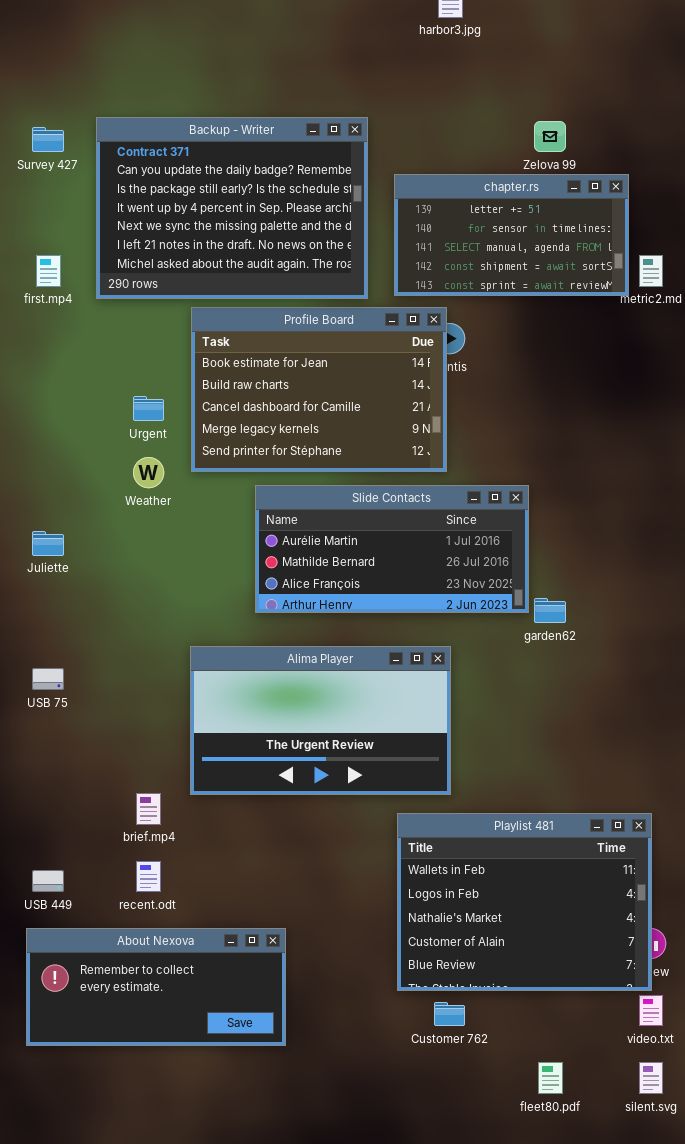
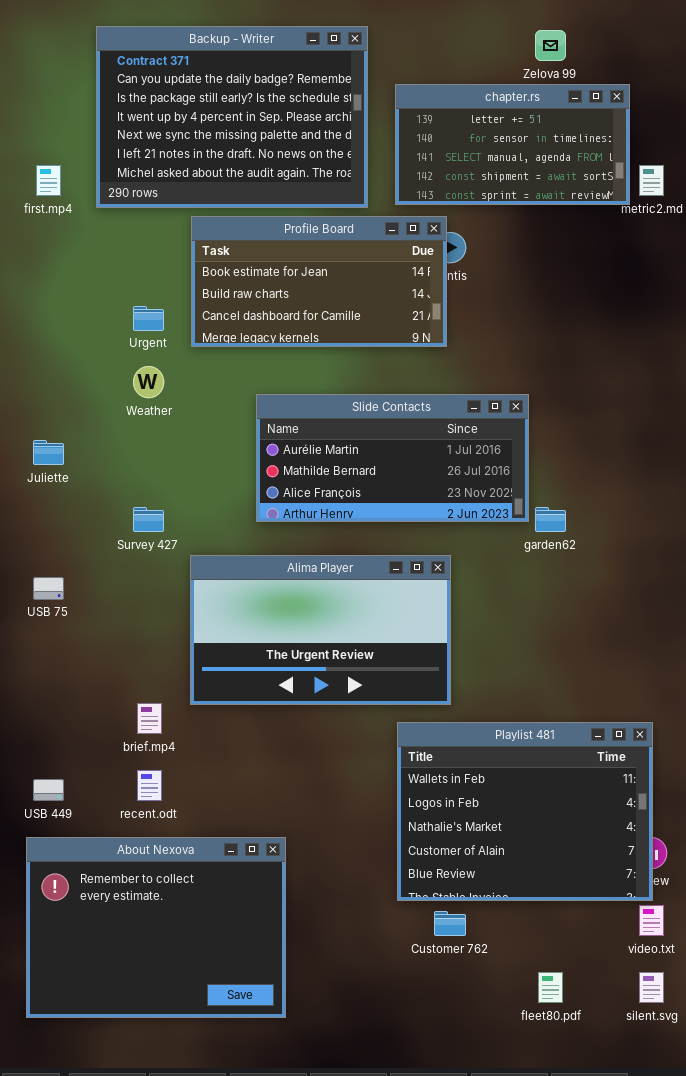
Survey 427: [32,127,64,152] -> [133,507,164,532], moved
Profile Board: [191,307,447,472] -> [191,216,447,347], resized
About Nexova: [26,928,286,1046] -> [26,837,286,1018], resized

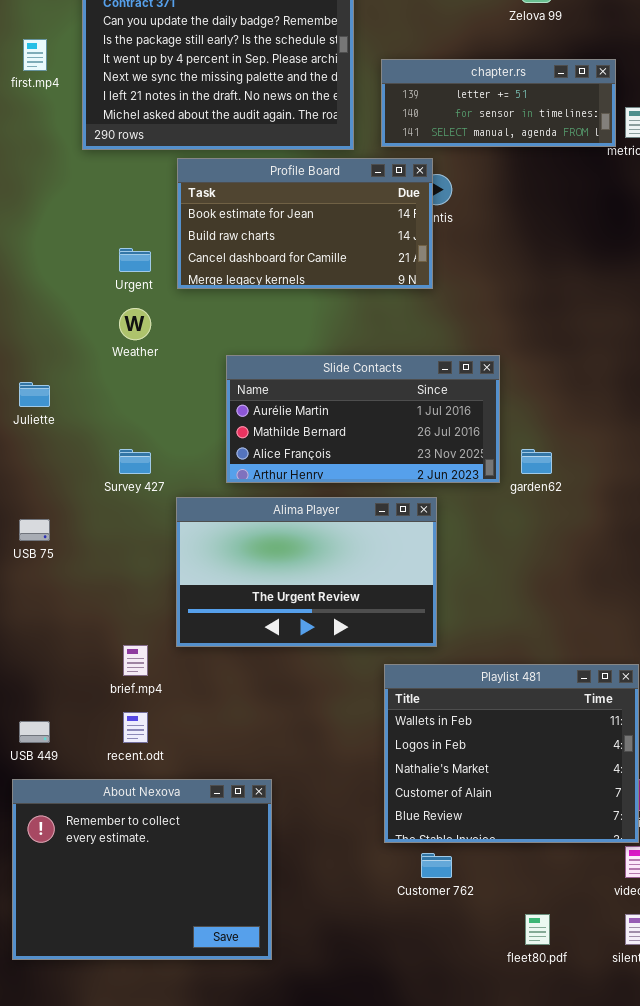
chapter.rs: [395,84,630,205] -> [381,59,616,147], resized
first.mp4: [36,165,61,196] -> [23,39,47,71], moved
Slide Contacts: [256,394,529,522] -> [226,355,500,483], moved

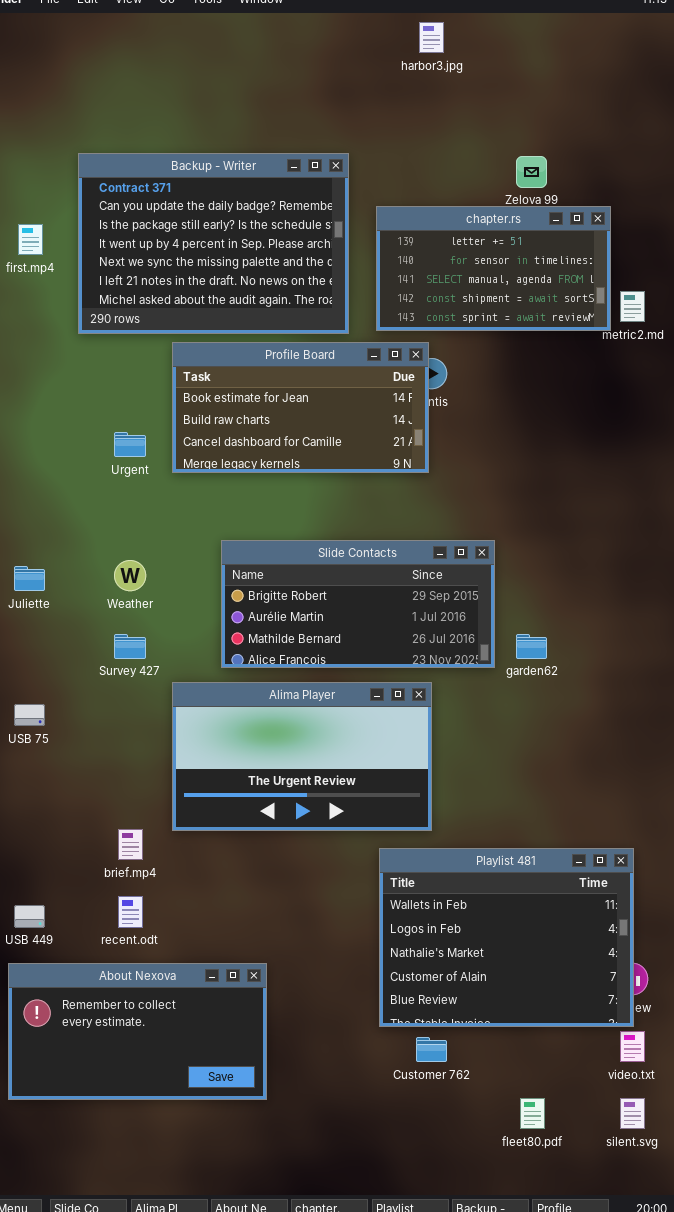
chapter.rs: [381,59,616,147] -> [376,206,611,331], resized
Weather: [119,308,151,340] -> [114,560,146,591], moved
Slide Contacts: [226,355,500,483] -> [221,540,495,668], scrolled up 1 row
About Nexova: [12,779,272,960] -> [8,963,267,1100], resized

